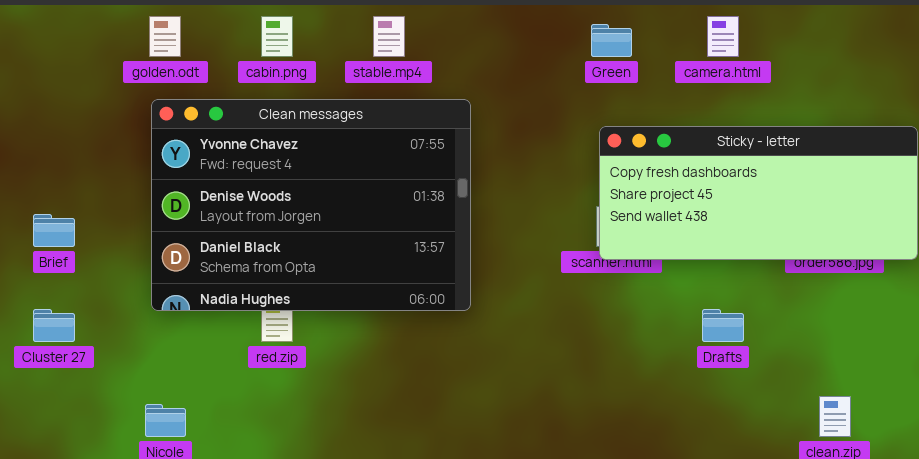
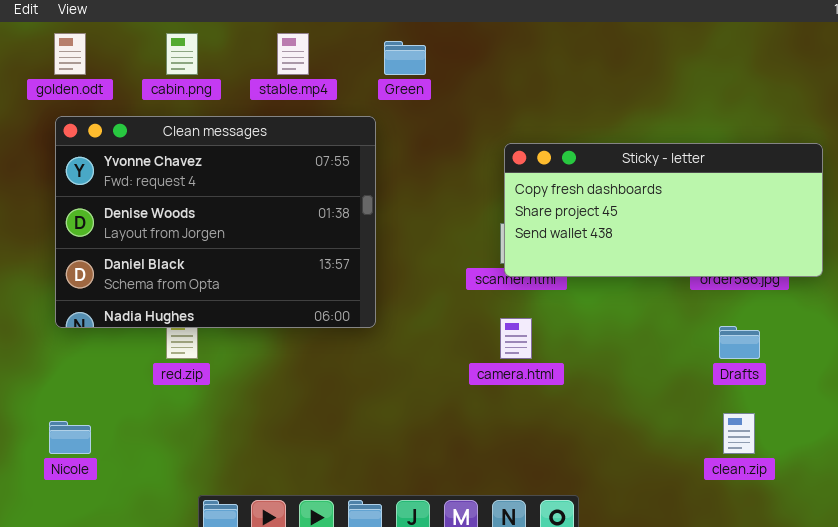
camera.html: [707,16,739,57] -> [500,318,532,359], moved
Green: [591,24,632,57] -> [384,41,426,75], moved
Drafts: [702,309,744,342] -> [719,326,760,359], moved

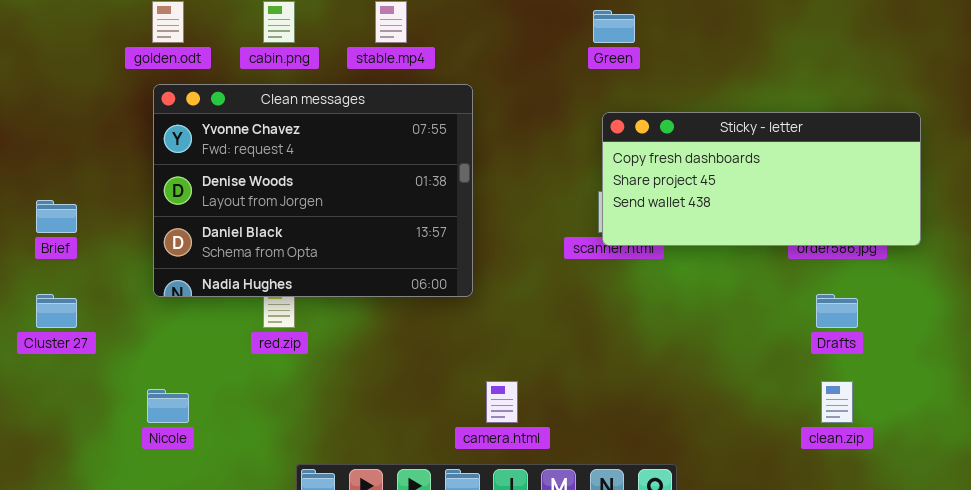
Green: [384,41,426,75] -> [593,10,635,43], moved
camera.html: [500,318,532,359] -> [486,381,518,423], moved

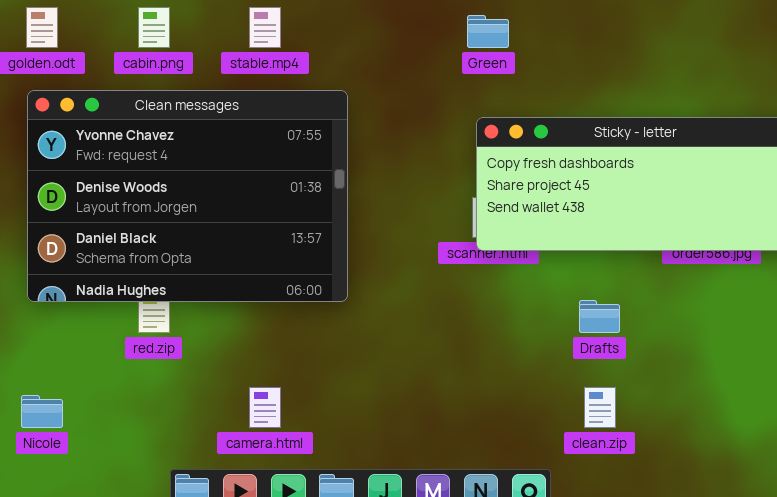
Drafts: [816,294,858,328] -> [579,300,620,333], moved
camera.html: [486,381,518,423] -> [249,387,281,428], moved
clean.zip: [821,381,853,423] -> [584,387,616,428], moved

